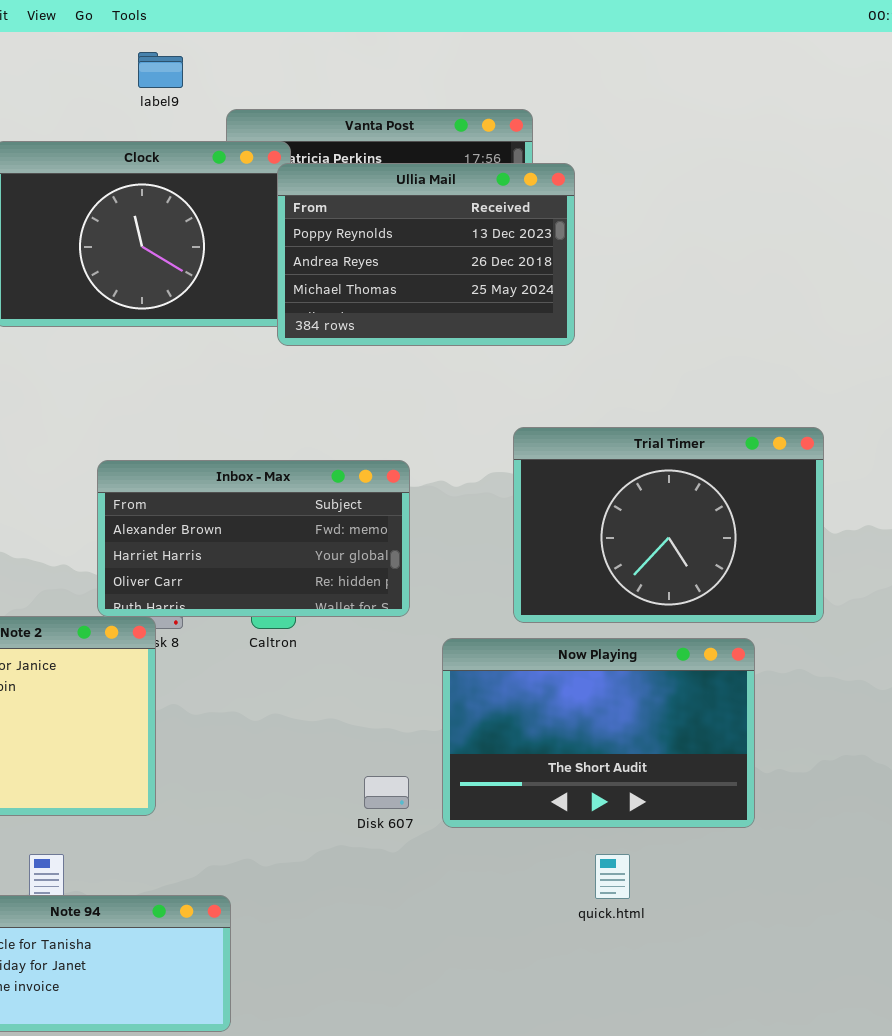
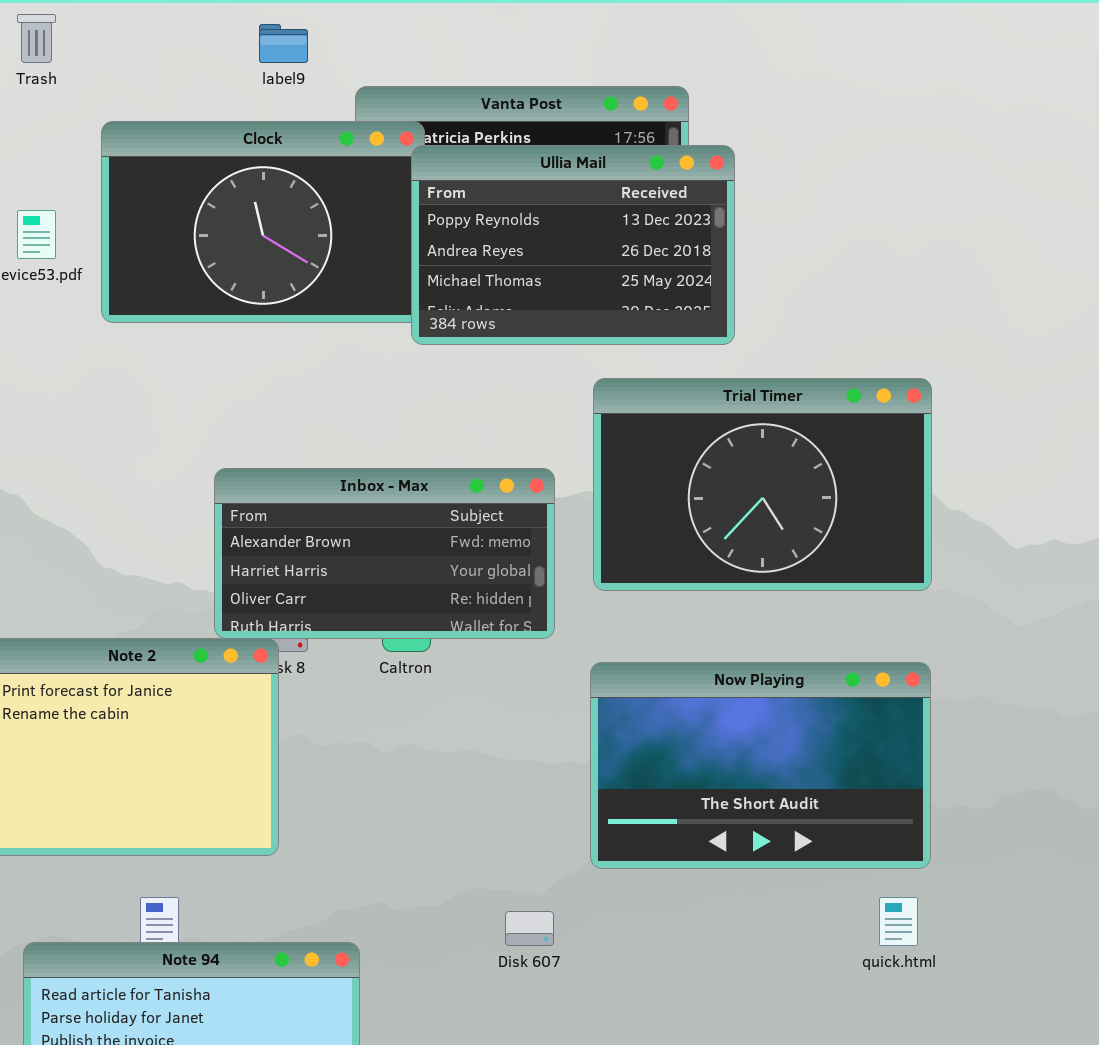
Trial Timer: [513,427,824,623] -> [593,378,932,591], moved
Disk 607: [364,776,409,809] -> [505,911,554,946], moved
quick.html: [595,854,630,899] -> [879,897,918,946], moved

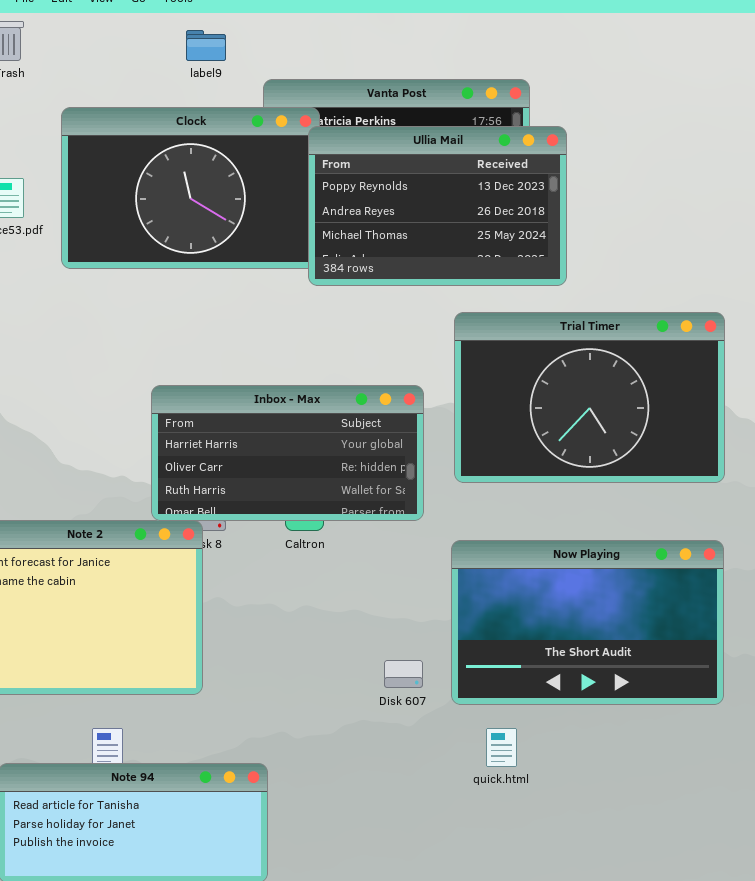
Inbox - Max: [214,468,555,639] -> [151,385,424,521], scrolled down 1 row
quick.html: [879,897,918,946] -> [486,728,517,767], moved
Disk 607: [505,911,554,946] -> [384,660,423,688], moved

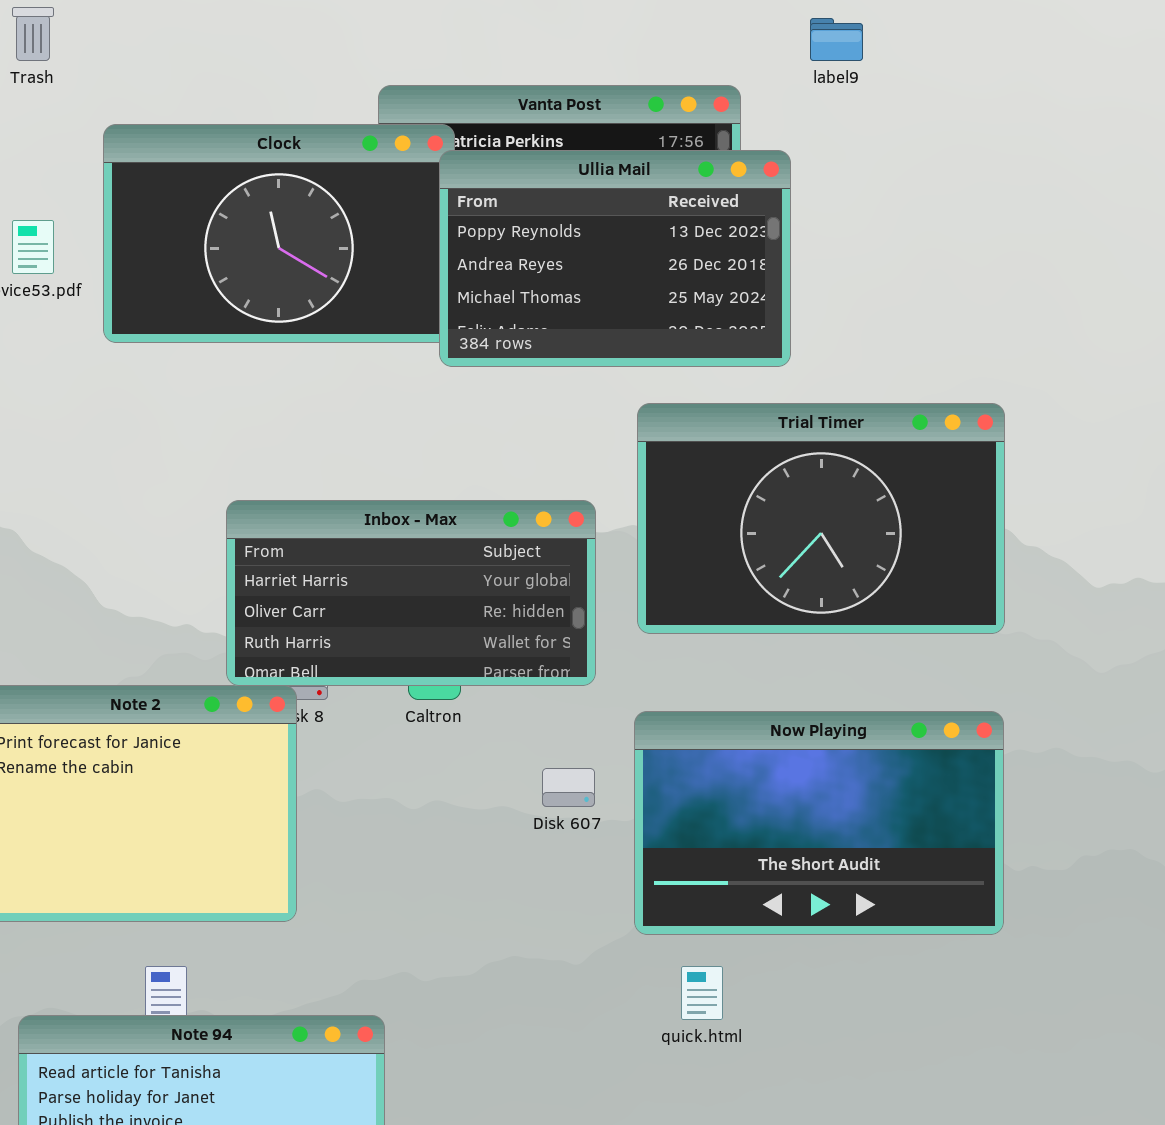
label9: [186,30,226,61] -> [810,18,863,61], moved
Disk 607: [384,660,423,688] -> [542,768,595,807], moved

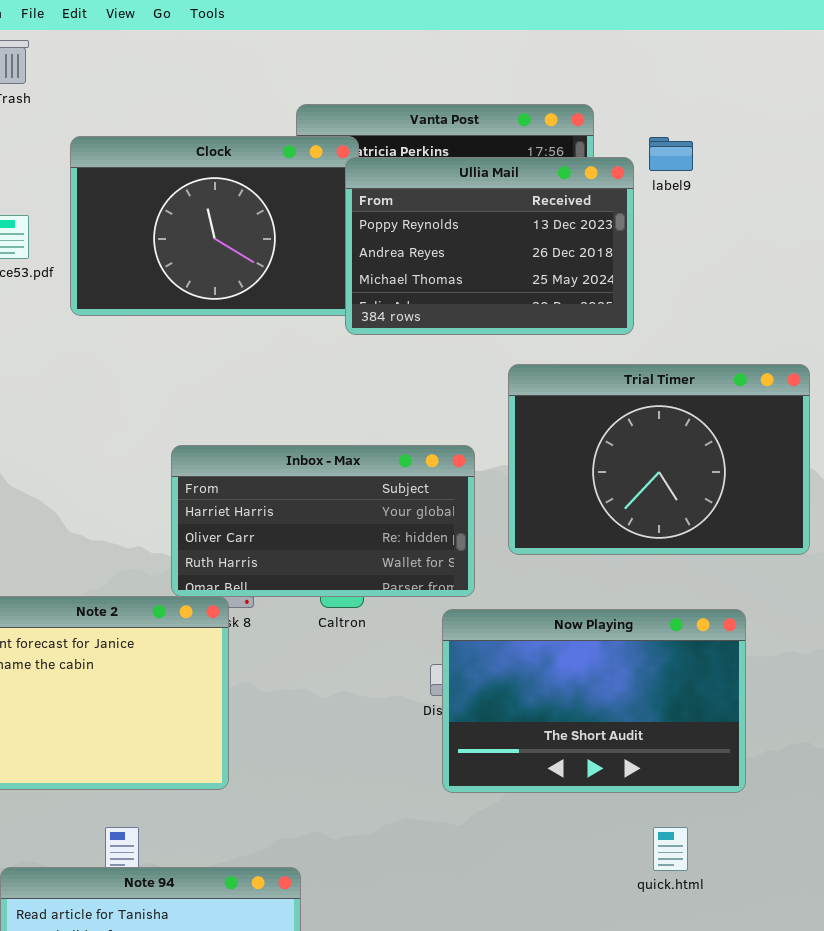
label9: [810,18,863,61] -> [649,137,693,171], moved
Now Playing: [634,711,1004,935] -> [442,609,746,793], moved
quick.html: [681,966,723,1020] -> [653,827,688,871], moved

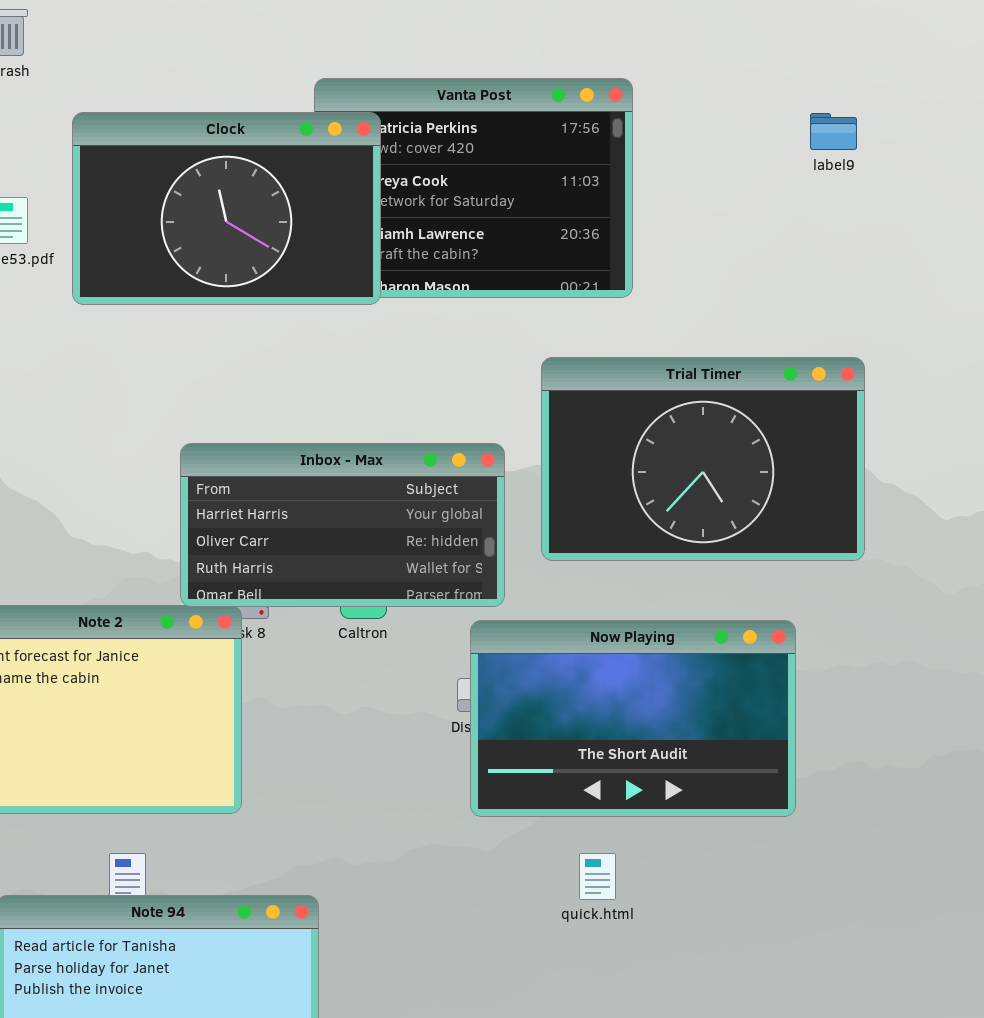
label9: [649,137,693,171] -> [810,113,857,150], moved
Ullia Mail: [345,157,634,335] -> none, closed
quick.html: [653,827,688,871] -> [579,853,616,900], moved

